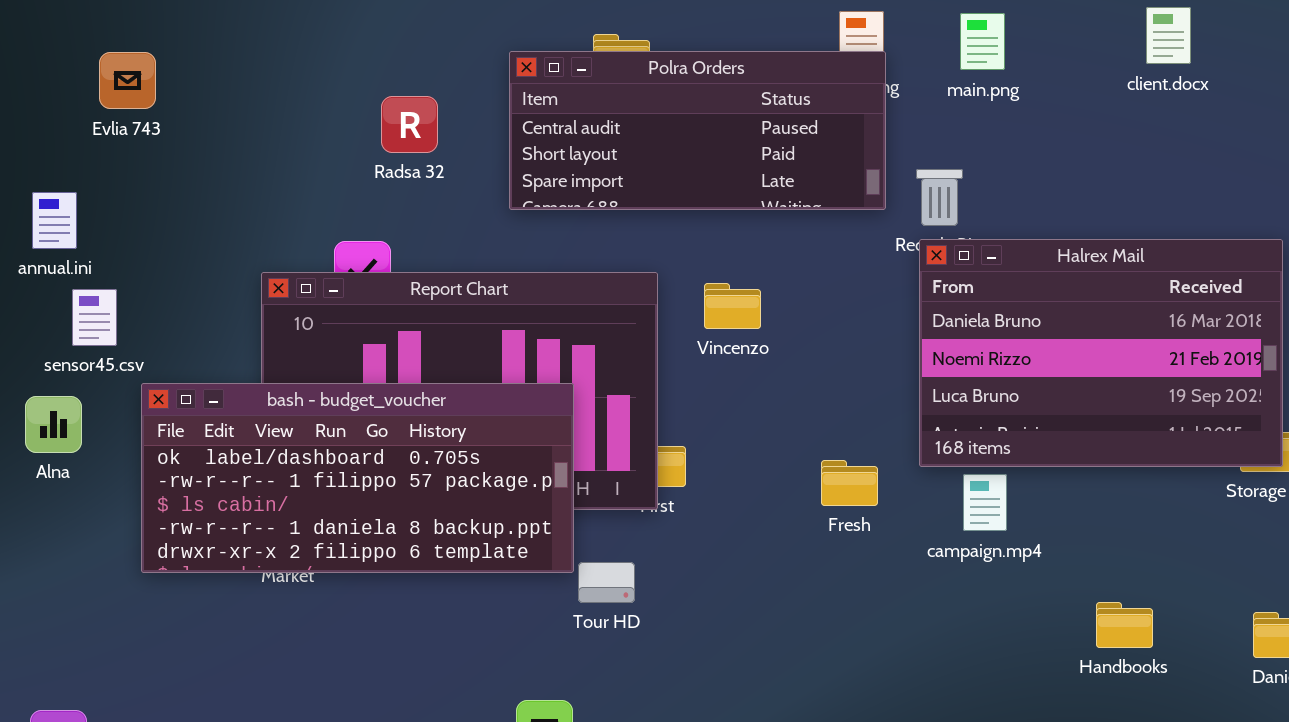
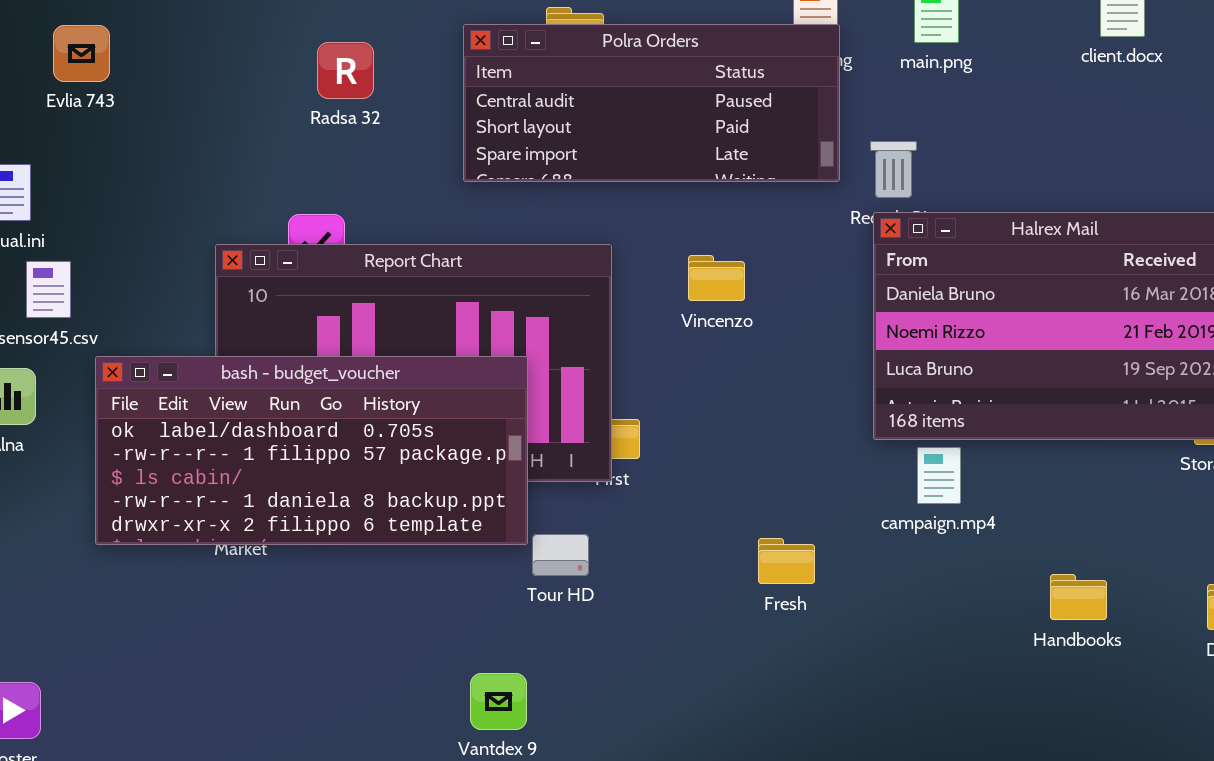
Radsa 32: [381,96,438,153] -> [317,42,374,99], moved
Vincenzo: [704,283,761,329] -> [688,255,745,301], moved
Fresh: [821,460,878,506] -> [758,538,815,584], moved

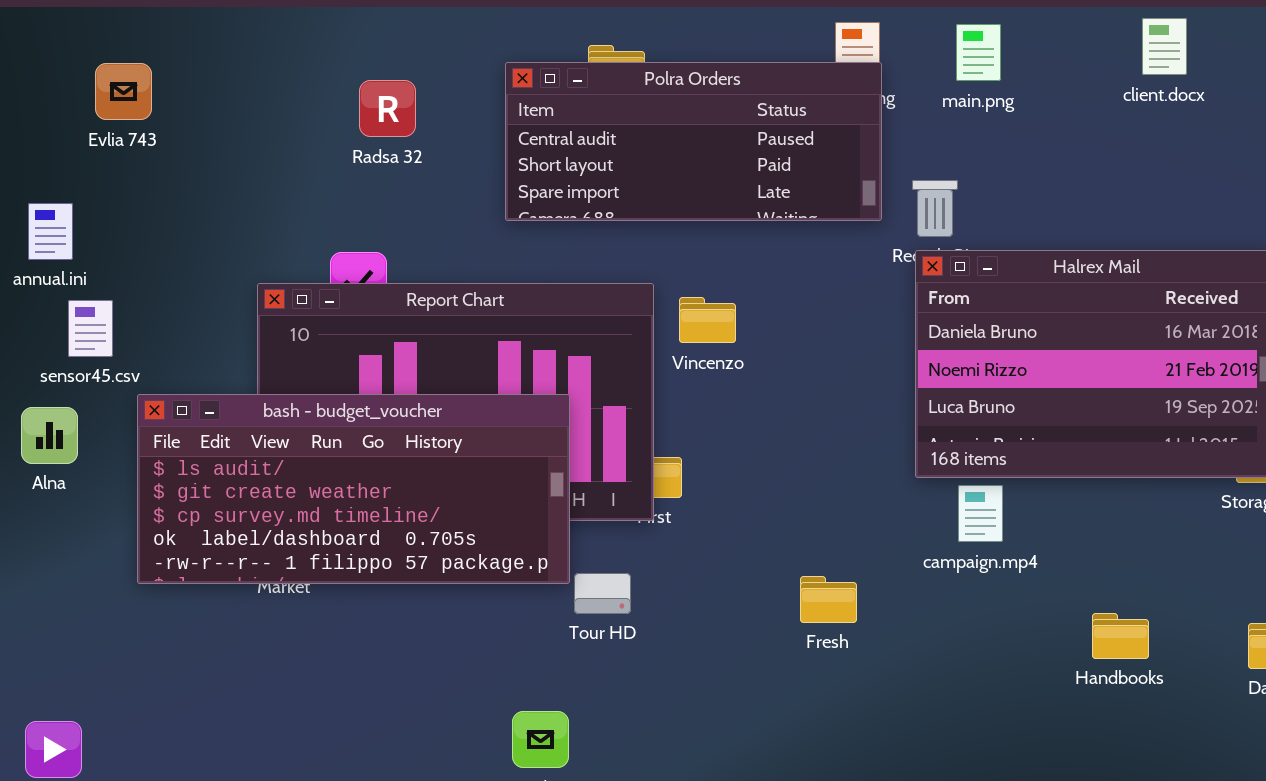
Vincenzo: [688,255,745,301] -> [679,297,736,343], moved
bash - budget_voucher: [95,356,528,545] -> [137,394,570,584], scrolled up 3 rows

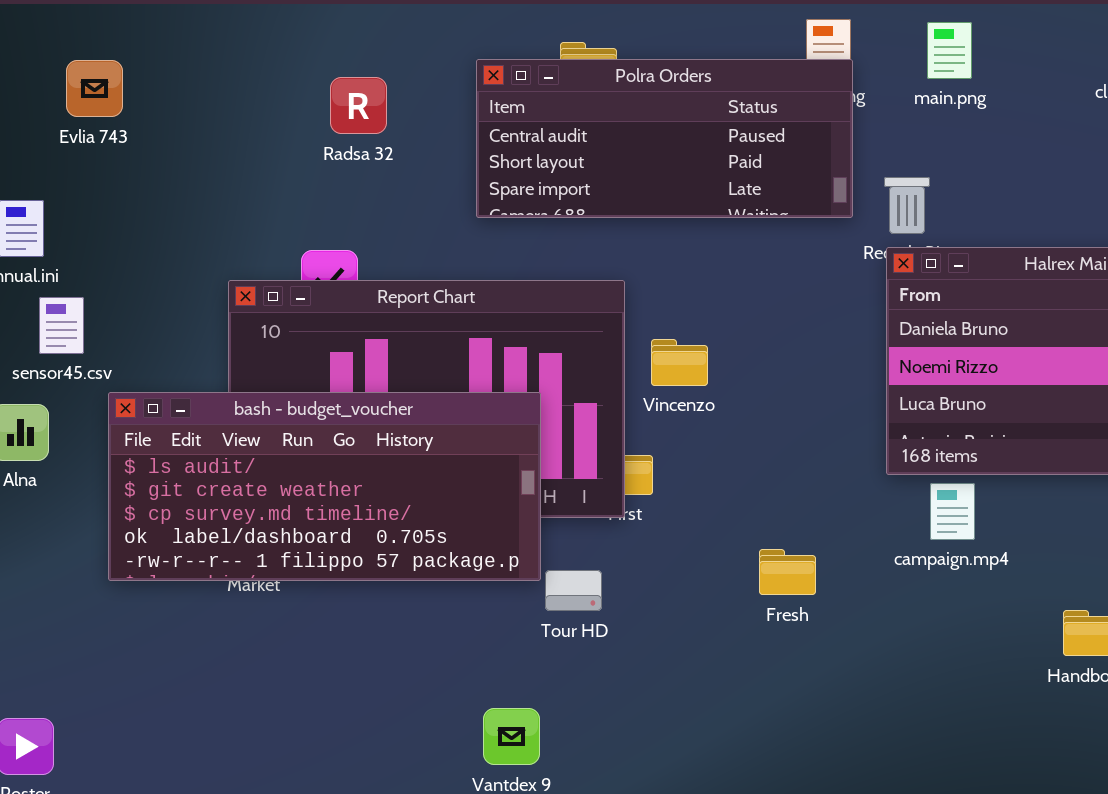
Vincenzo: [679,297,736,343] -> [651,339,708,386], moved
Fresh: [800,576,857,623] -> [759,549,816,595], moved

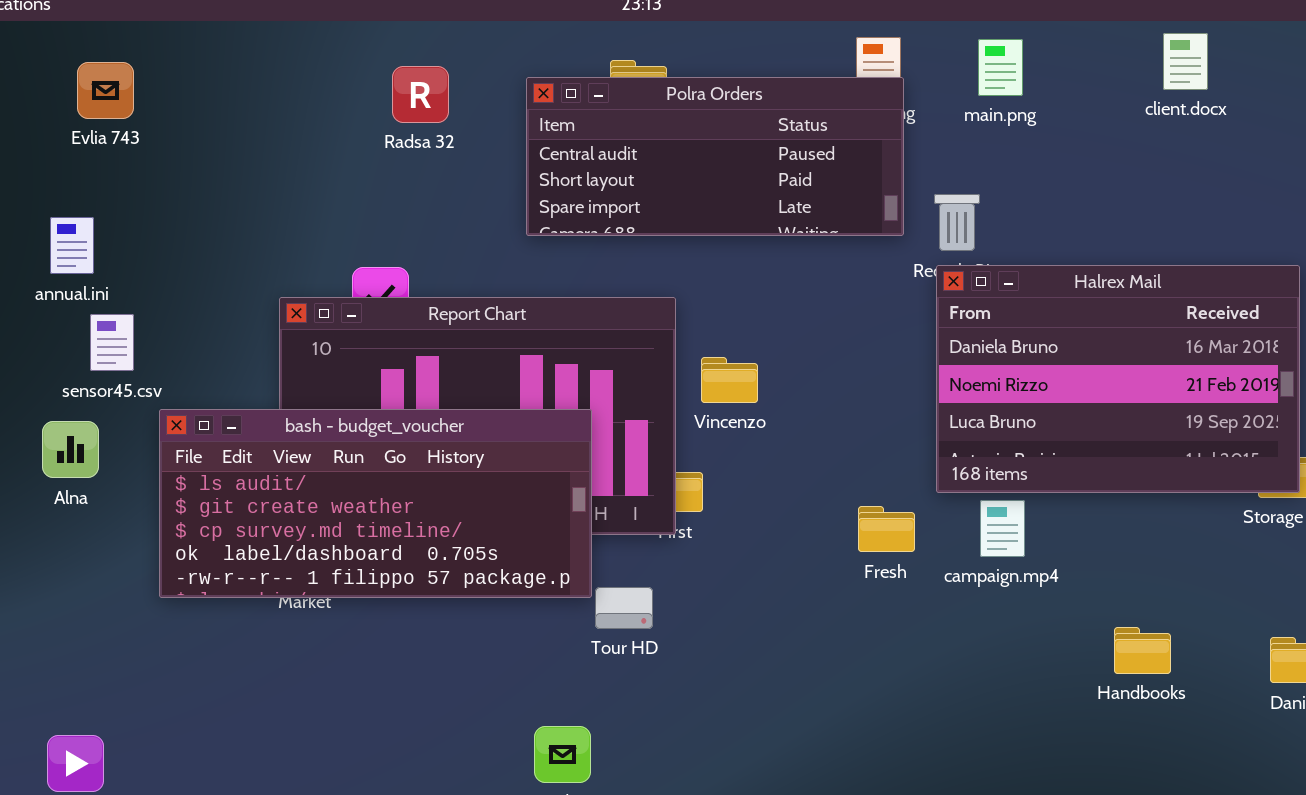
Evlia 743: [66,60,123,117] -> [77,62,134,119], moved
Radsa 32: [330,77,387,134] -> [392,66,449,123], moved
Fresh: [759,549,816,595] -> [858,506,915,552], moved

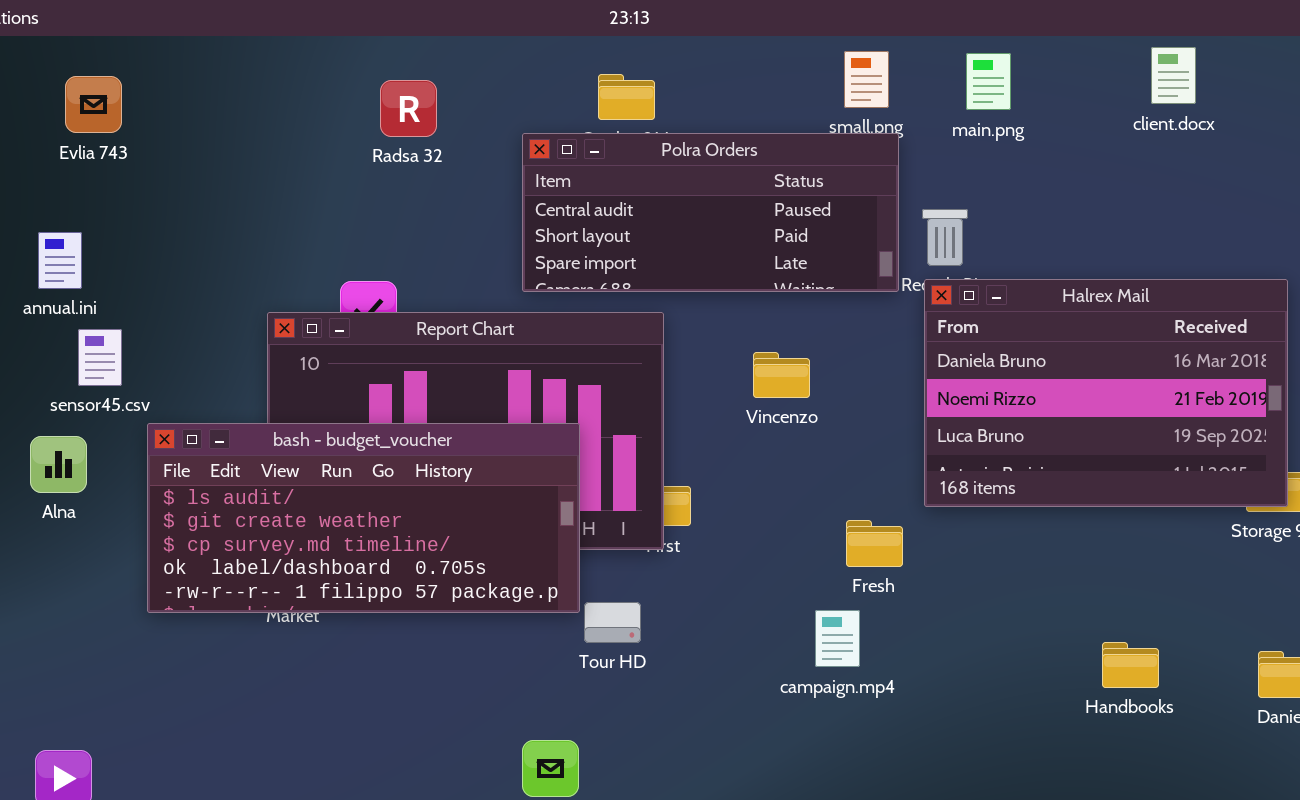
Polra Orders: [526,77,904,236] -> [522,133,899,292], moved
Vincenzo: [701,357,758,403] -> [753,352,810,398], moved
campaign.mp4: [980,500,1025,557] -> [815,610,860,667], moved

